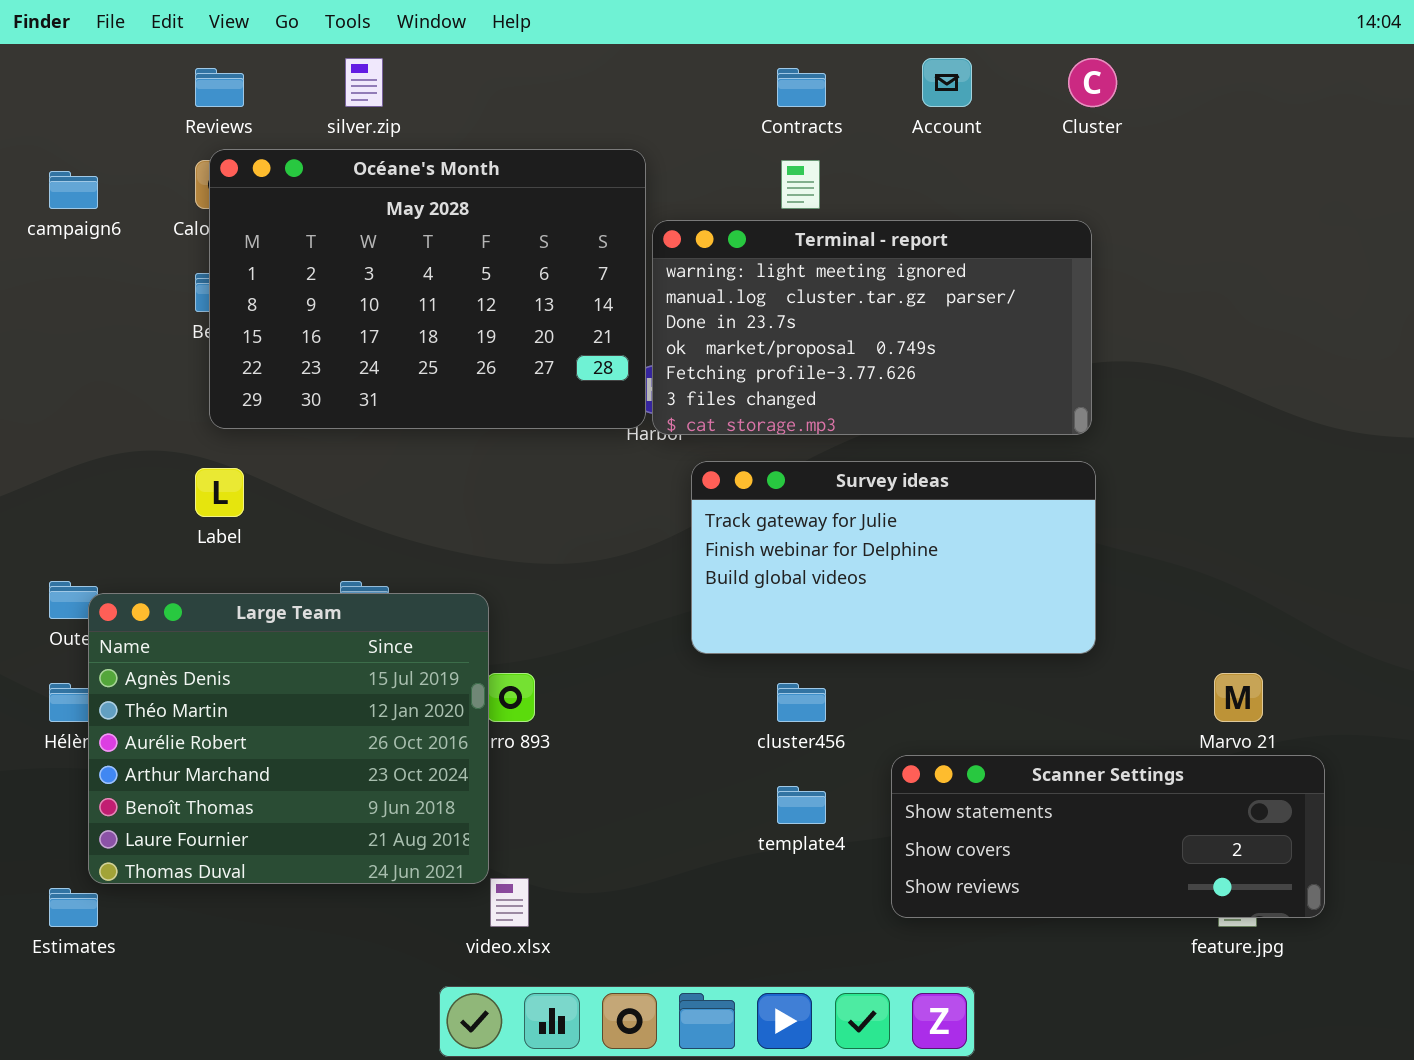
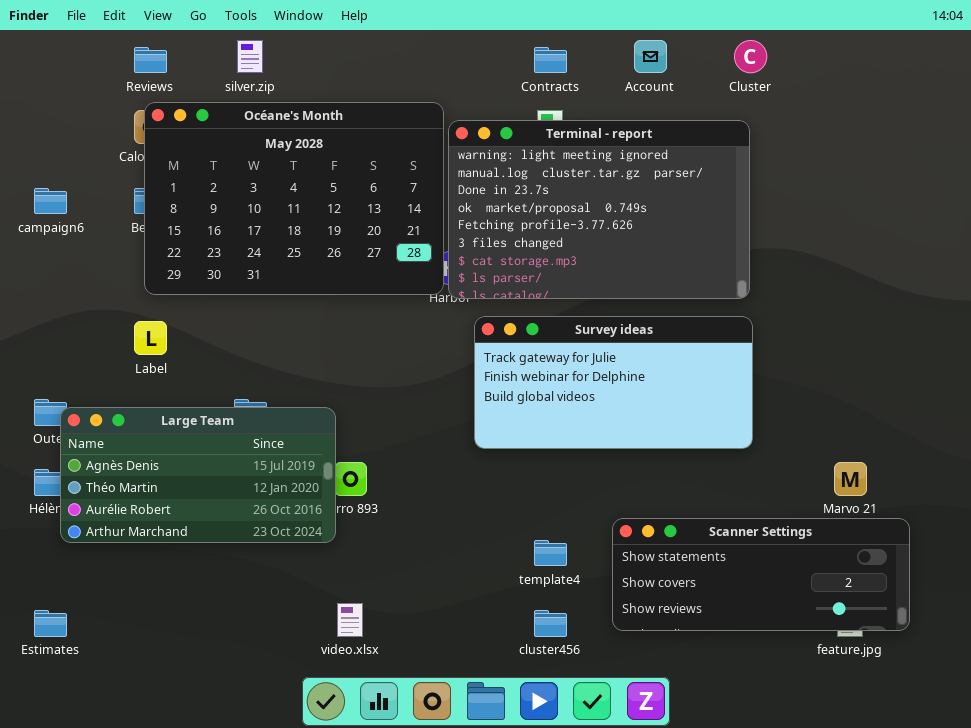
campaign6: [49,171,98,209] -> [34,188,67,214], moved
Terminal - report: [652,220,1092,435] -> [448,120,750,299], resized
Large Team: [88,593,489,884] -> [60,407,336,543], resized
cluster456: [777,683,826,722] -> [534,610,567,637], moved

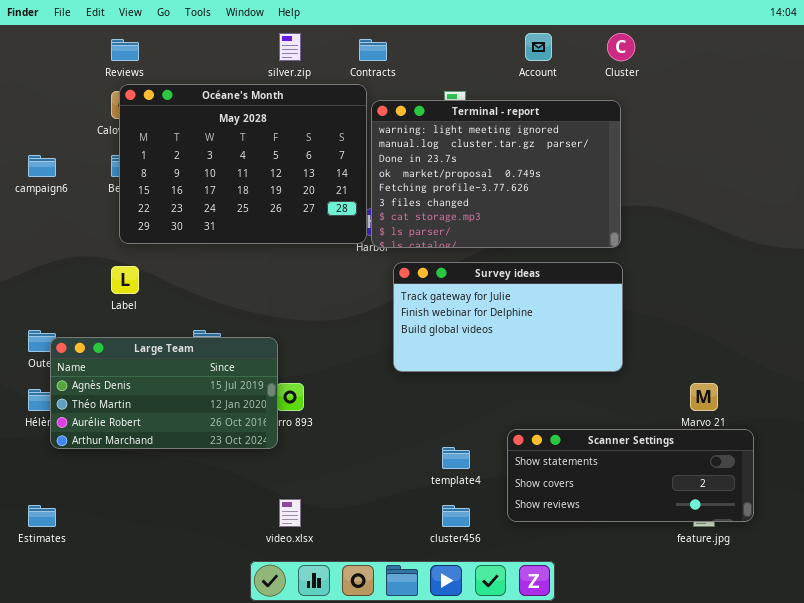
silver.zip: [237,40,263,73] -> [279,33,301,61], moved
Contracts: [534,47,567,73] -> [359,39,387,61], moved

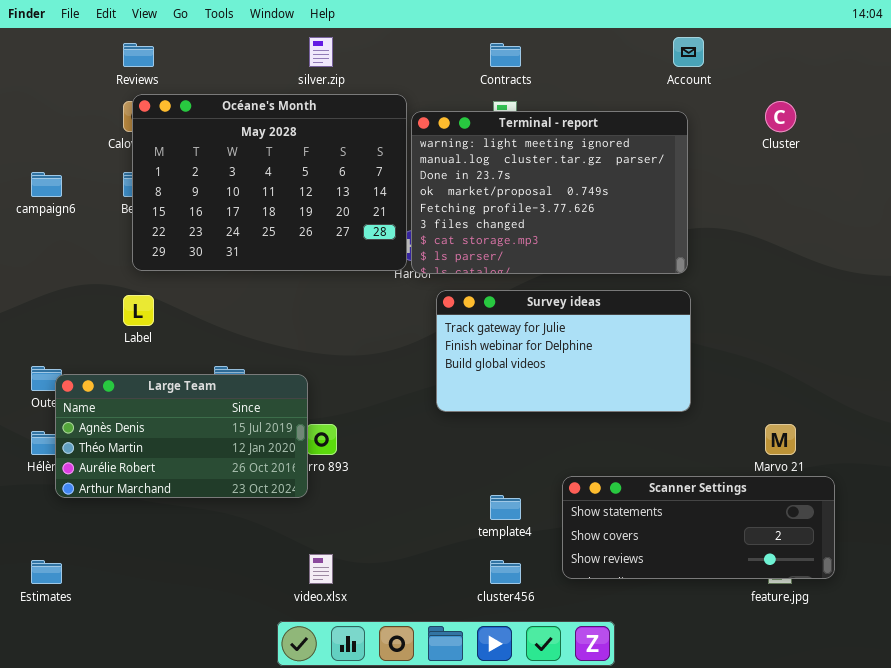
Account: [525,33,552,61] -> [673,37,704,67], moved
Cluster: [607,33,635,61] -> [765,101,796,132], moved
Contracts: [359,39,387,61] -> [490,43,521,67], moved

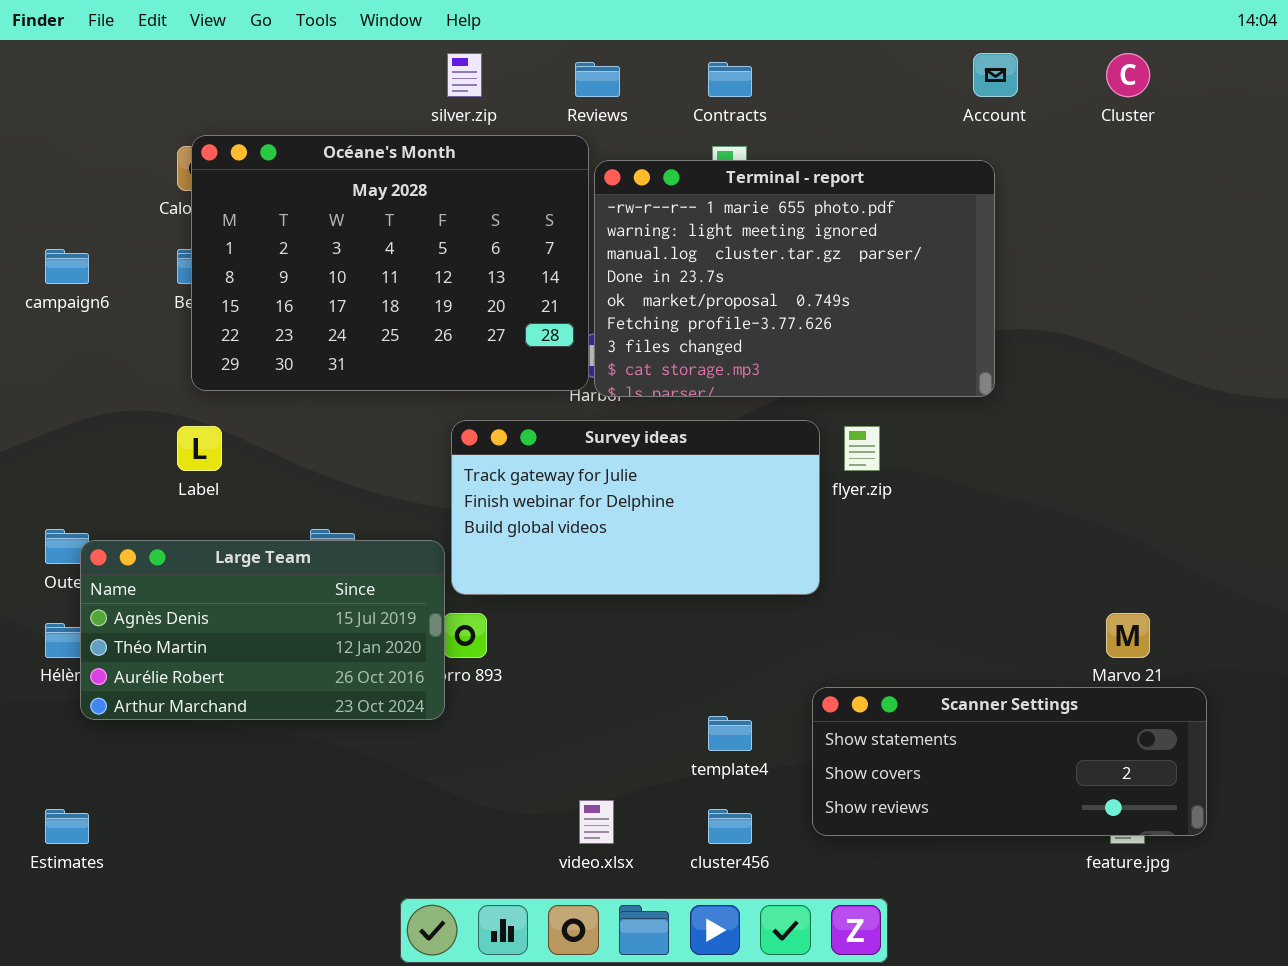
Reviews: [123,43,154,67] -> [575,62,620,97], moved
Cluster: [765,101,796,132] -> [1106,53,1150,97], moved
Terminal - report: [411,111,688,274] -> [594,160,995,397], scrolled up 1 row
Survey ideas: [436,290,691,412] -> [451,420,820,595], moved
video.xlsx: [309,554,333,584] -> [579,800,614,844], moved

